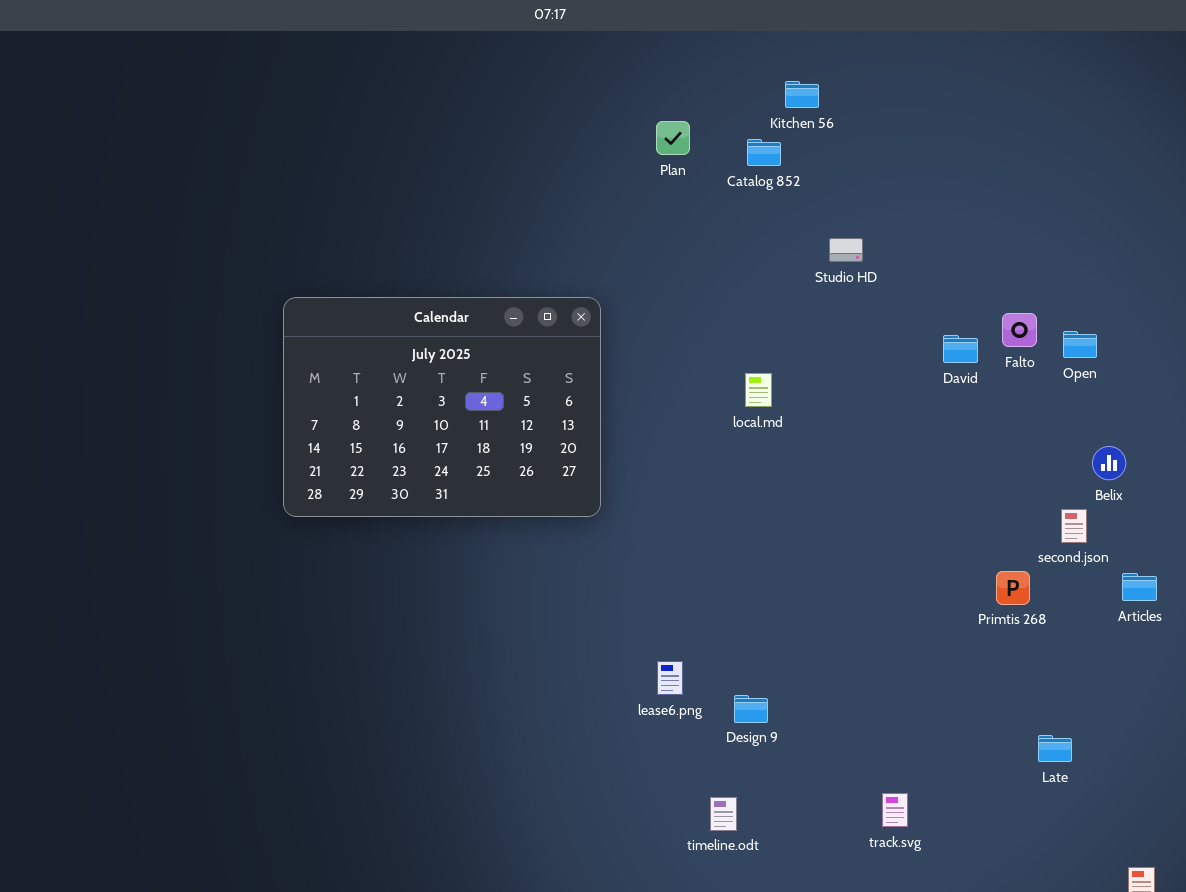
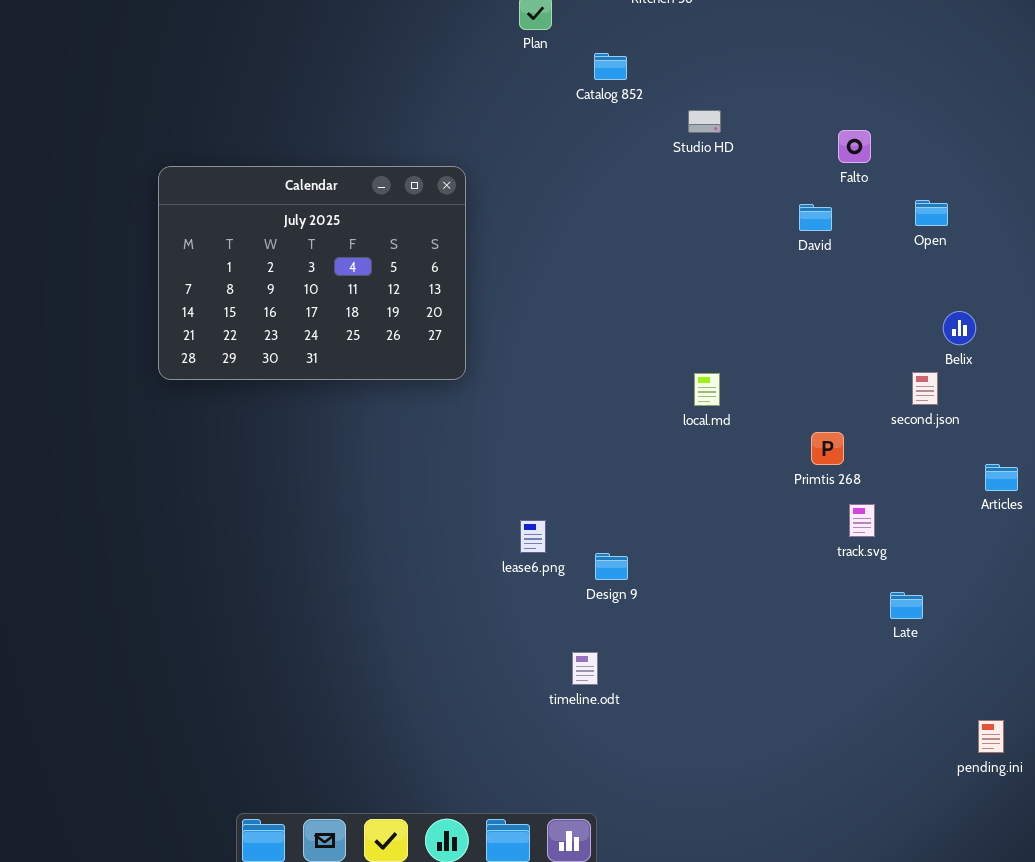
Catalog 852: [747,139,781,166] -> [594,53,627,80], moved
Falto: [1002,313,1037,347] -> [838,130,871,163], moved
local.md: [745,373,772,407] -> [694,373,720,406], moved
Primtis 268: [996,571,1030,605] -> [811,432,844,465], moved
Articles: [1122,573,1157,601] -> [985,464,1018,491], moved
track.svg: [882,793,908,827] -> [849,504,875,537], moved

